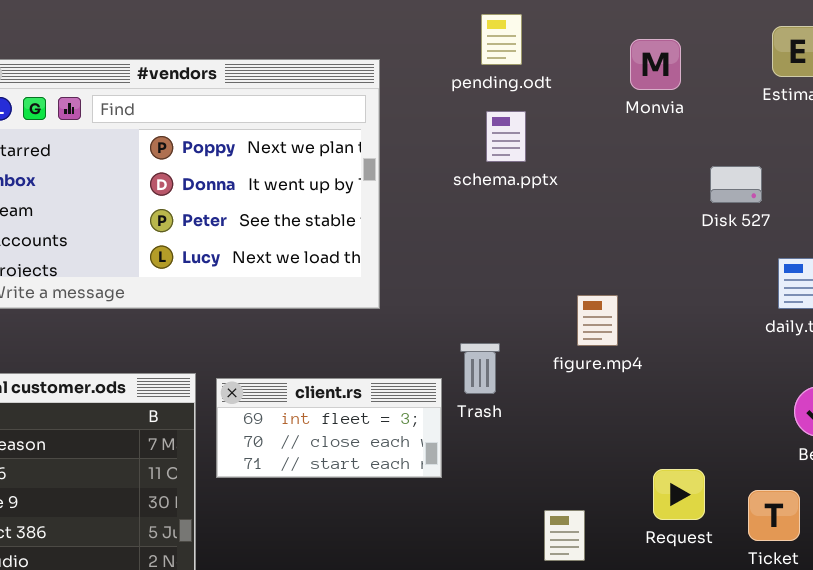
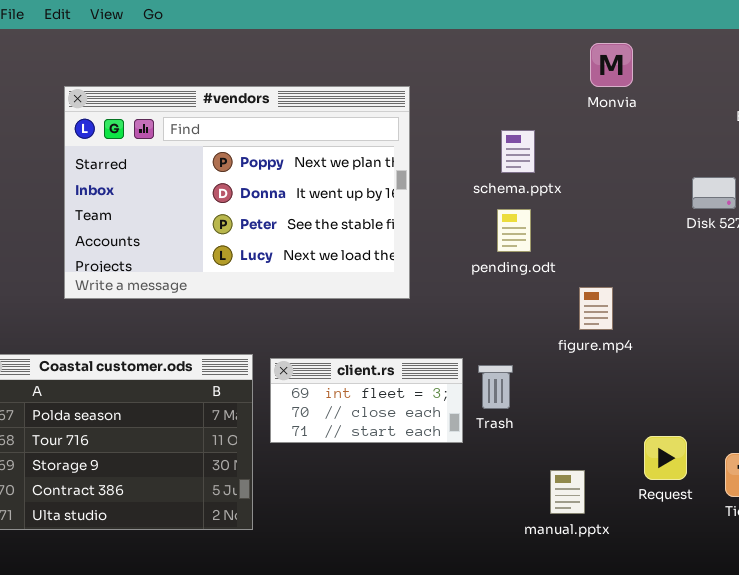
pending.odt: [481,14,522,65] -> [497,209,531,252], moved
Monvia: [630,39,681,90] -> [590,43,633,87], moved
Trash: [460,343,500,394] -> [478,365,513,409], moved

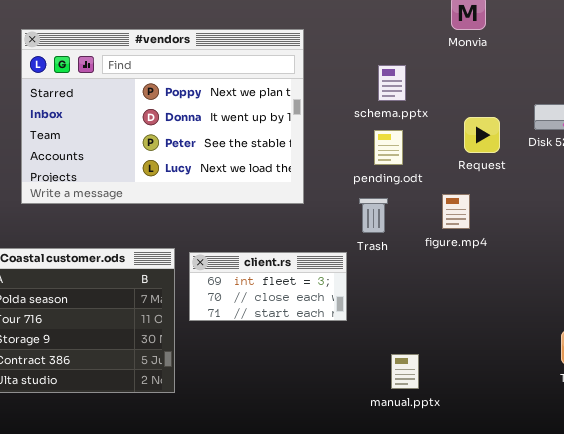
Trash: [478,365,513,409] -> [359,198,388,233], moved
Request: [644,436,687,480] -> [464,117,500,153], moved
manual.pptx: [550,470,585,514] -> [391,354,419,389], moved

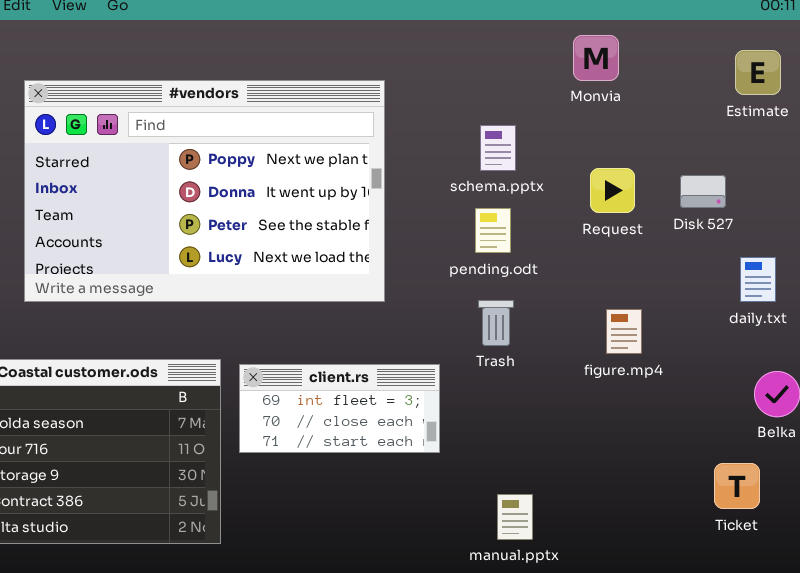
Request: [464,117,500,153] -> [590,168,635,213], moved
figure.mp4: [442,194,470,229] -> [606,309,642,354], moved
Trash: [359,198,388,233] -> [478,300,514,346], moved

